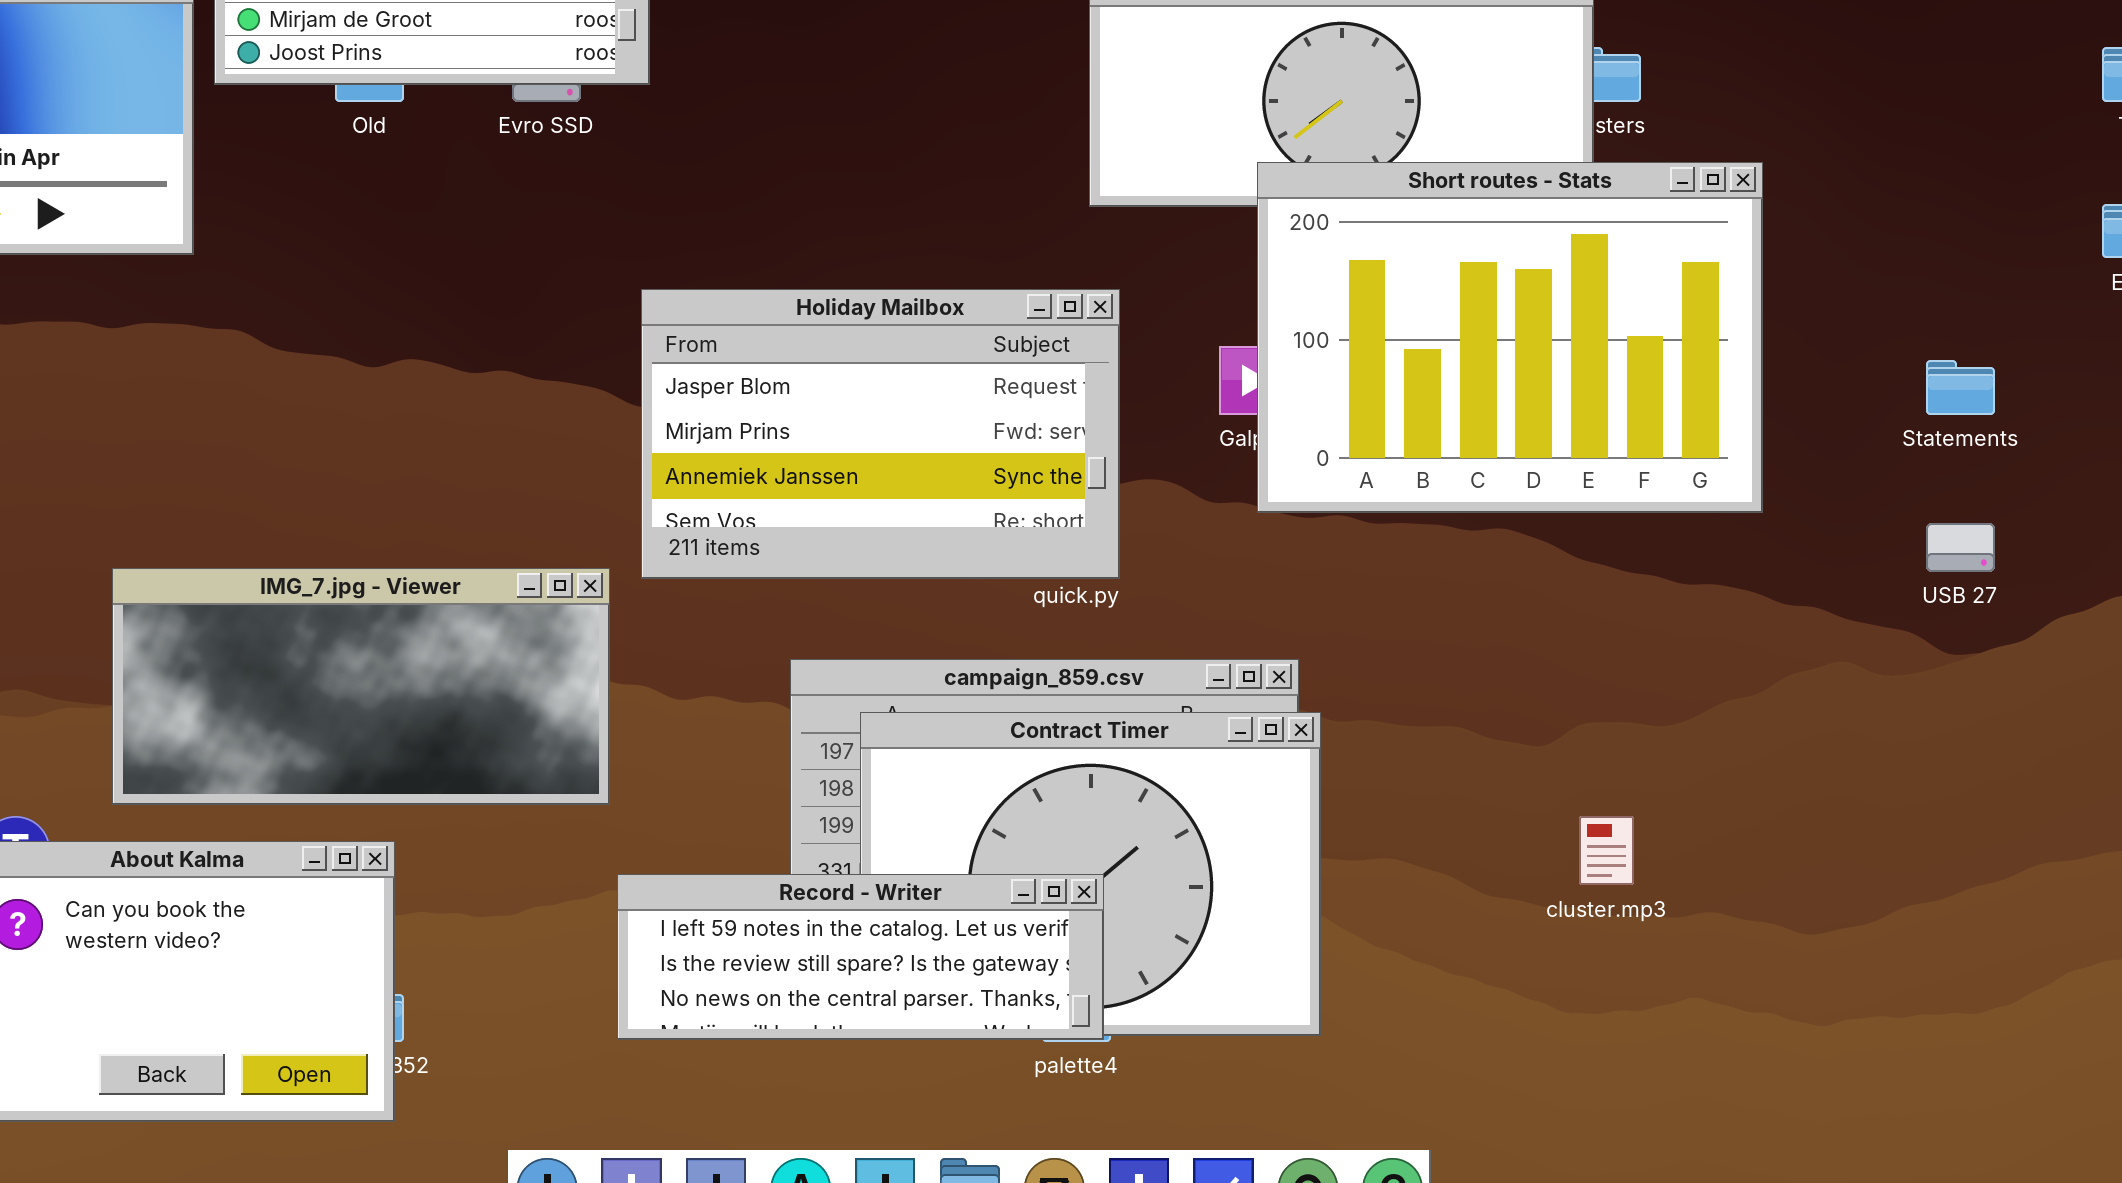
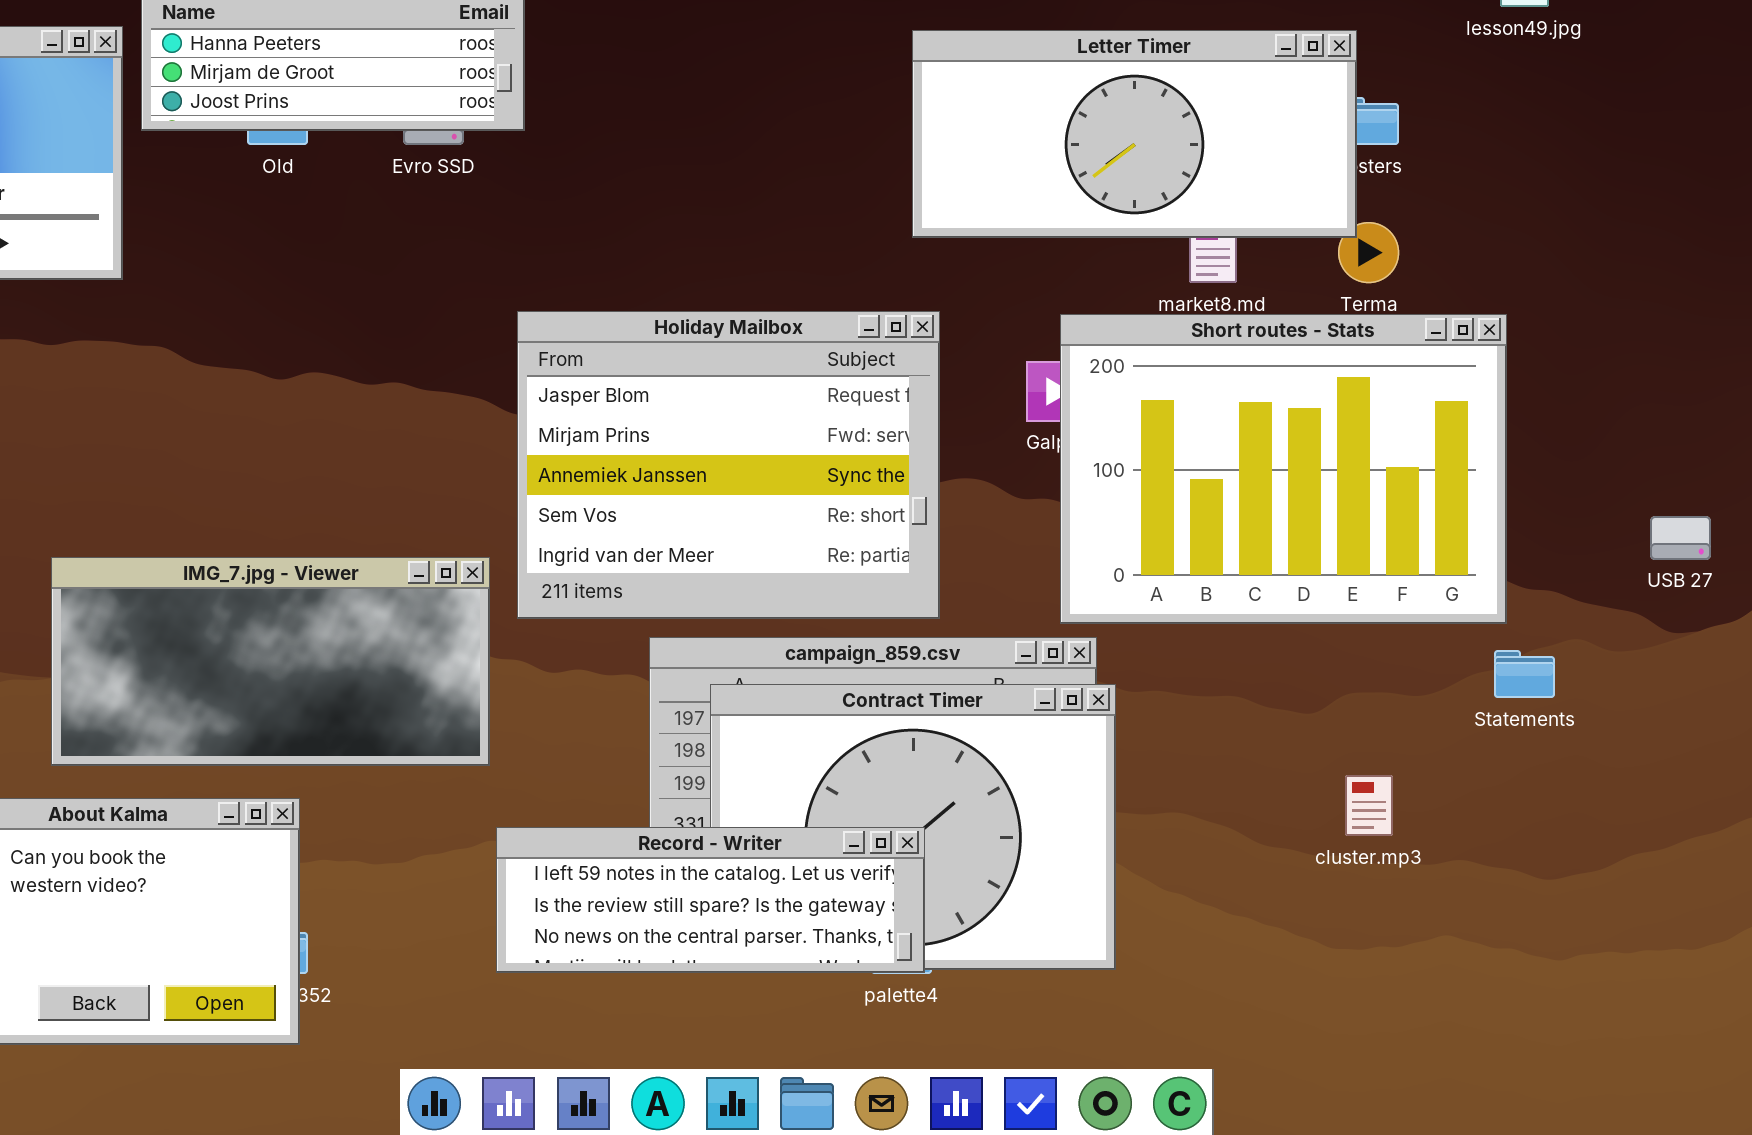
Short routes - Stats: [1257,162,1763,513] -> [1060,314,1507,624], moved
Holiday Mailbox: [641,289,1120,579] -> [517,311,940,619], resized
Statements: [1926,360,1995,415] -> [1494,650,1555,698], moved

